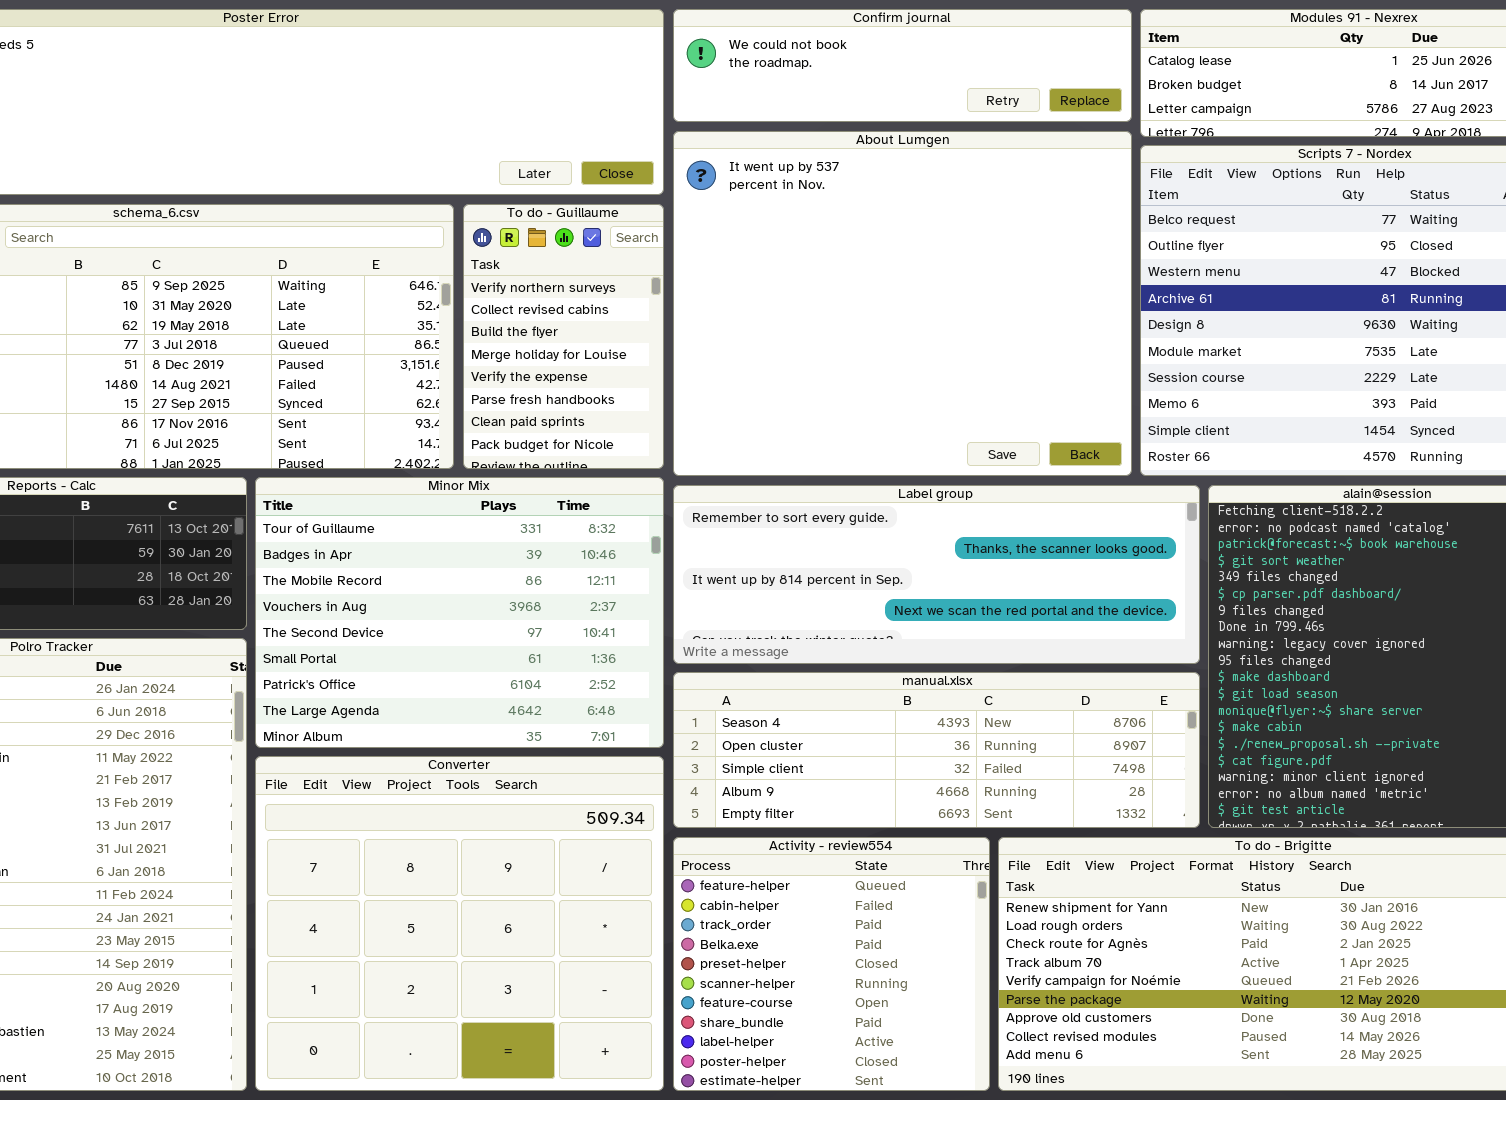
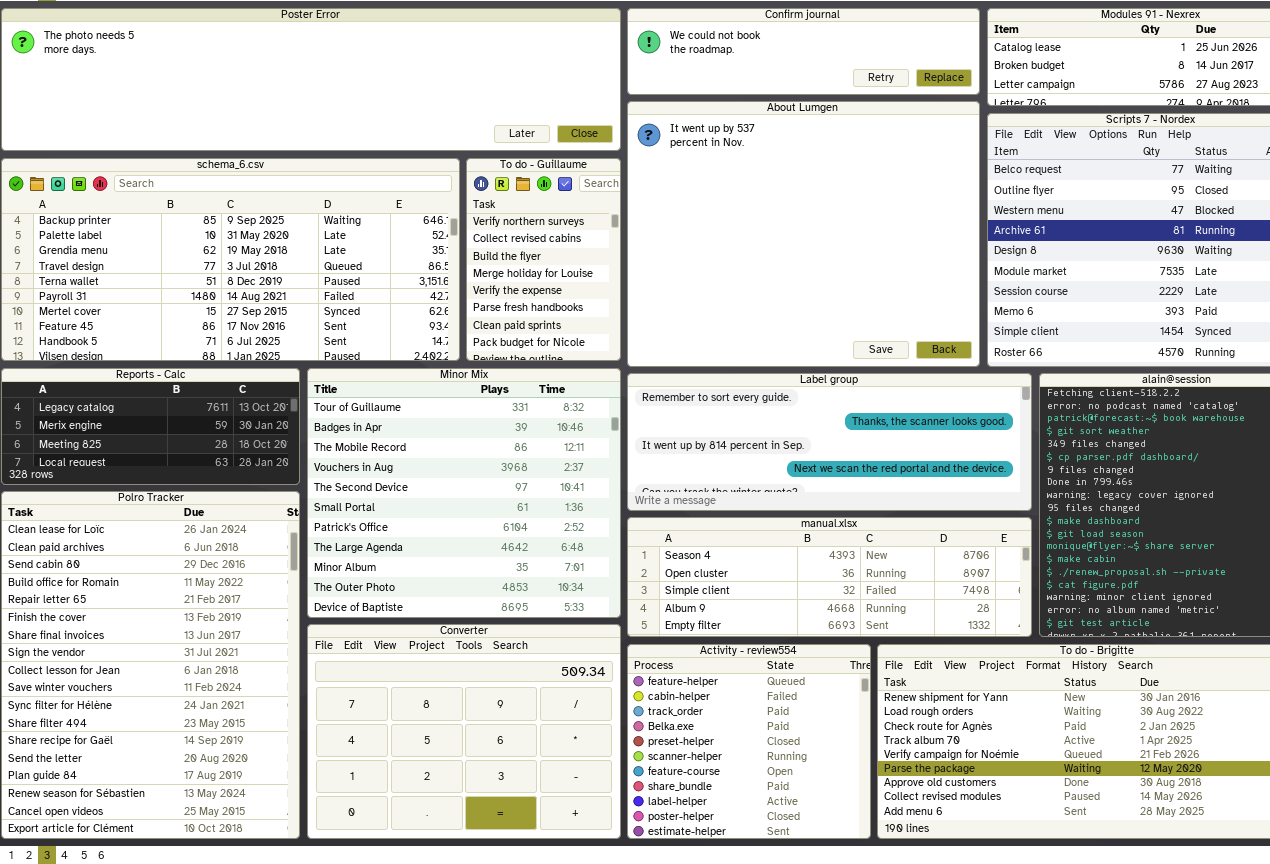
Minor Mix: [255,477,664,748] -> [307,368,621,618], resized
Converter: [255,756,664,1091] -> [307,624,621,839], resized

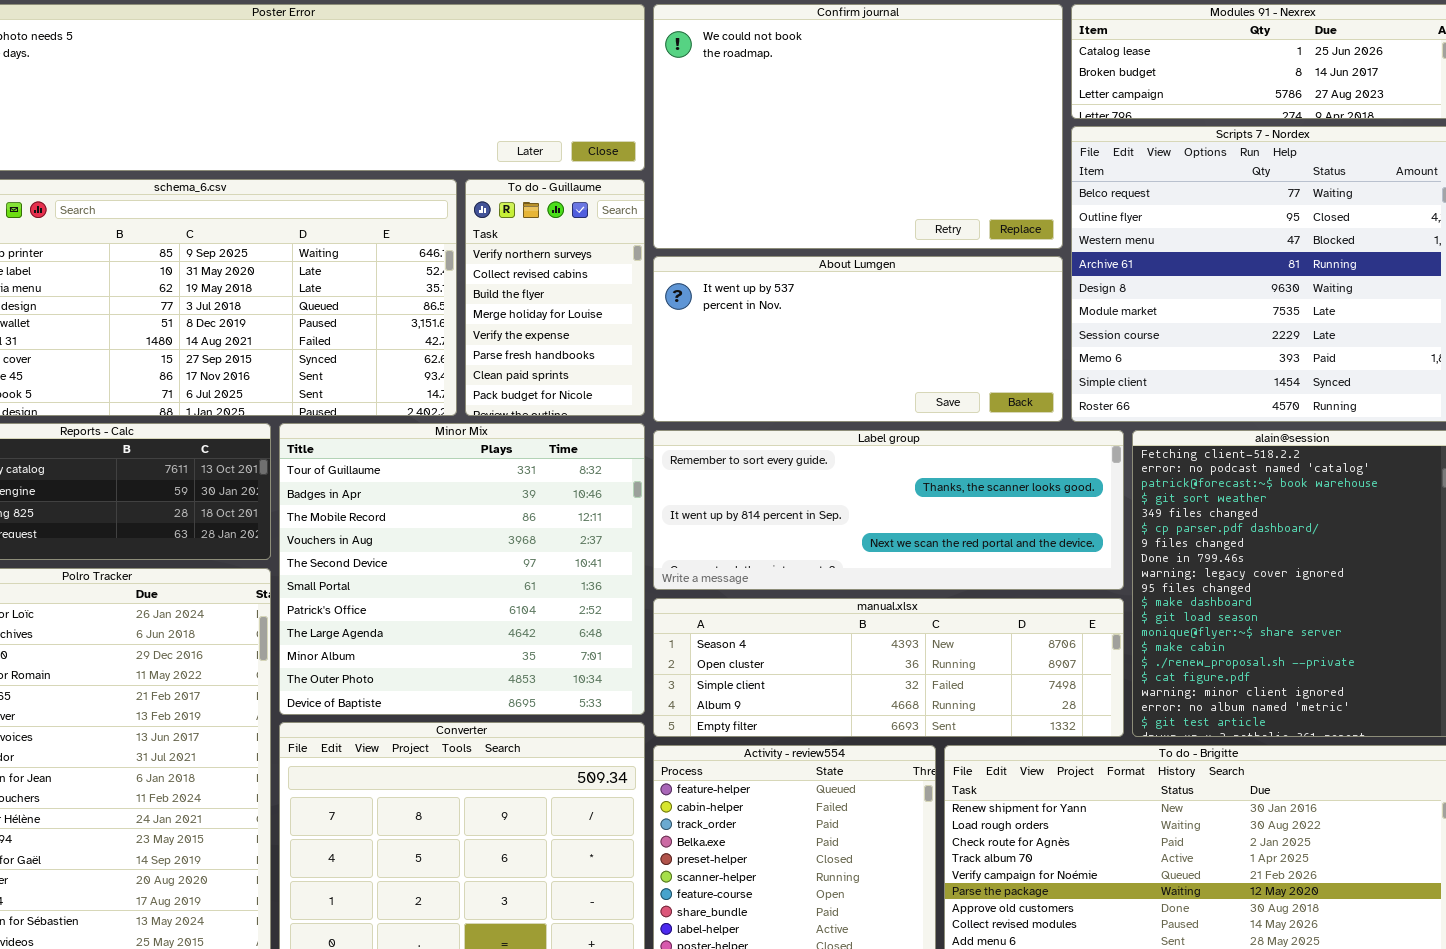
Confirm journal: [627,8,980,95] -> [653,4,1063,249], resized
About Lumgen: [627,101,980,367] -> [653,256,1063,422], resized

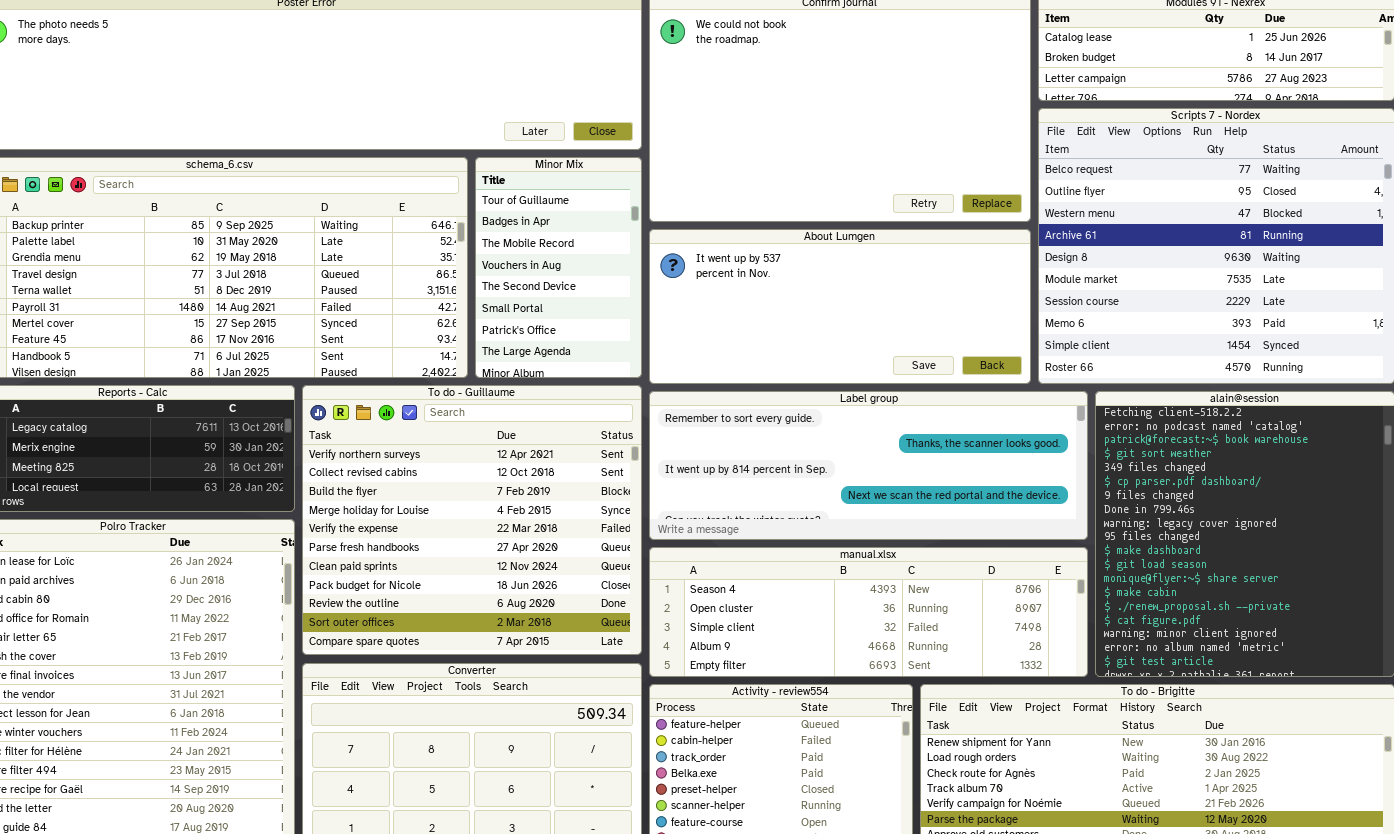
To do - Guillaume: [465,179,645,416] -> [302,385,642,655], moved, resized
Minor Mix: [279,423,645,715] -> [475,157,642,378], moved, resized

